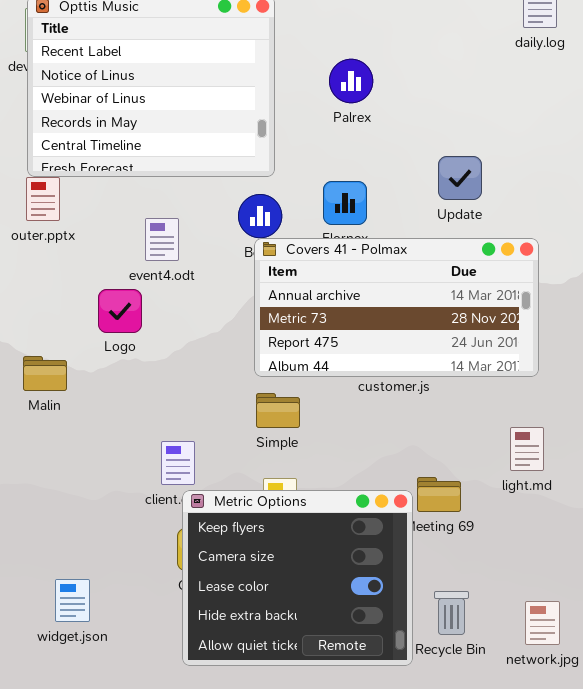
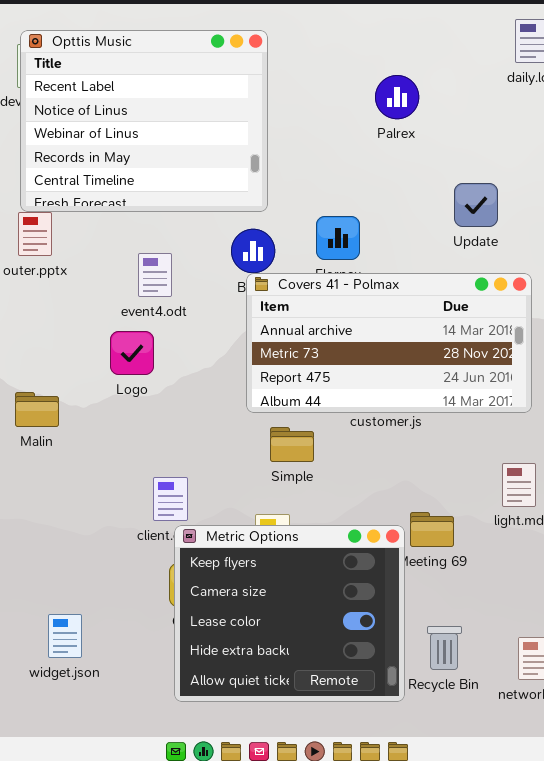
Palrex: [329,59,373,103] -> [375,75,419,119], moved
Update: [438,156,482,200] -> [454,183,498,227], moved
Logo: [98,289,142,333] -> [110,331,154,375], moved
Simple: [256,393,300,428] -> [270,427,314,462], moved

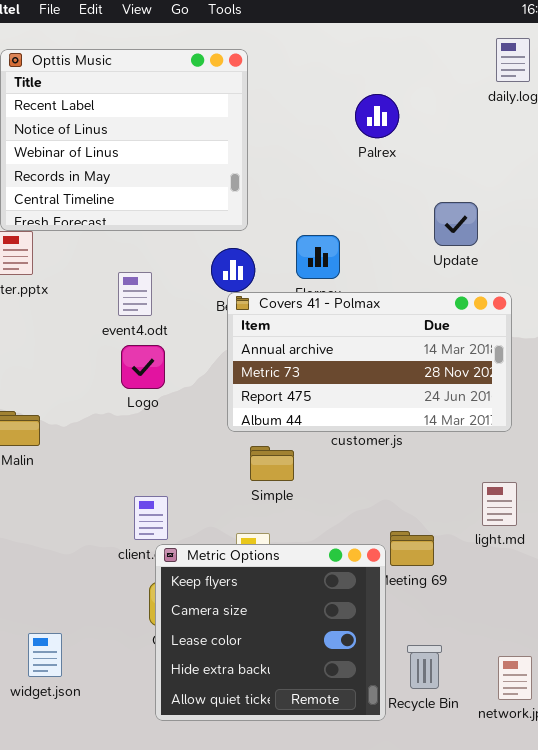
Logo: [110,331,154,375] -> [121,345,165,389], moved

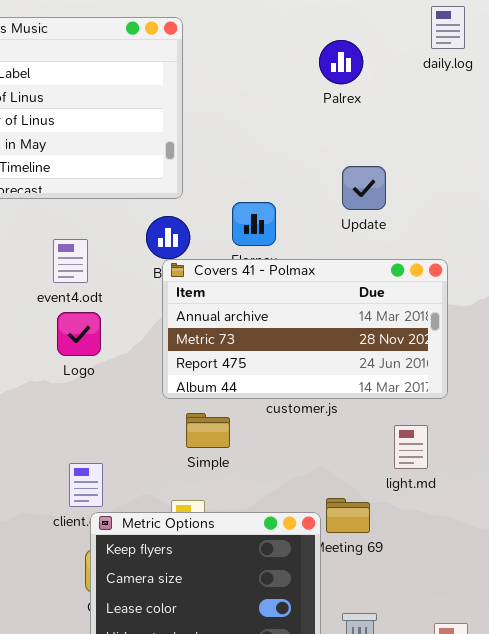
Palrex: [355,94,399,138] -> [319,40,363,84], moved
Update: [434,202,478,246] -> [342,166,386,210], moved
light.md: [482,482,517,526] -> [394,425,428,469], moved

